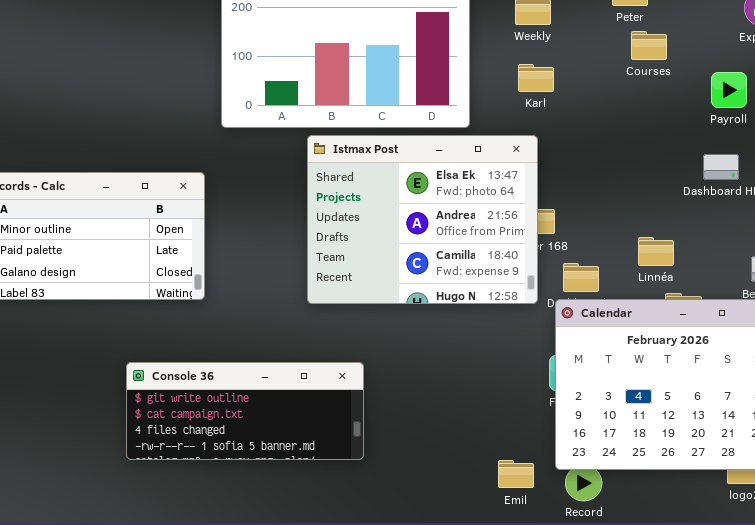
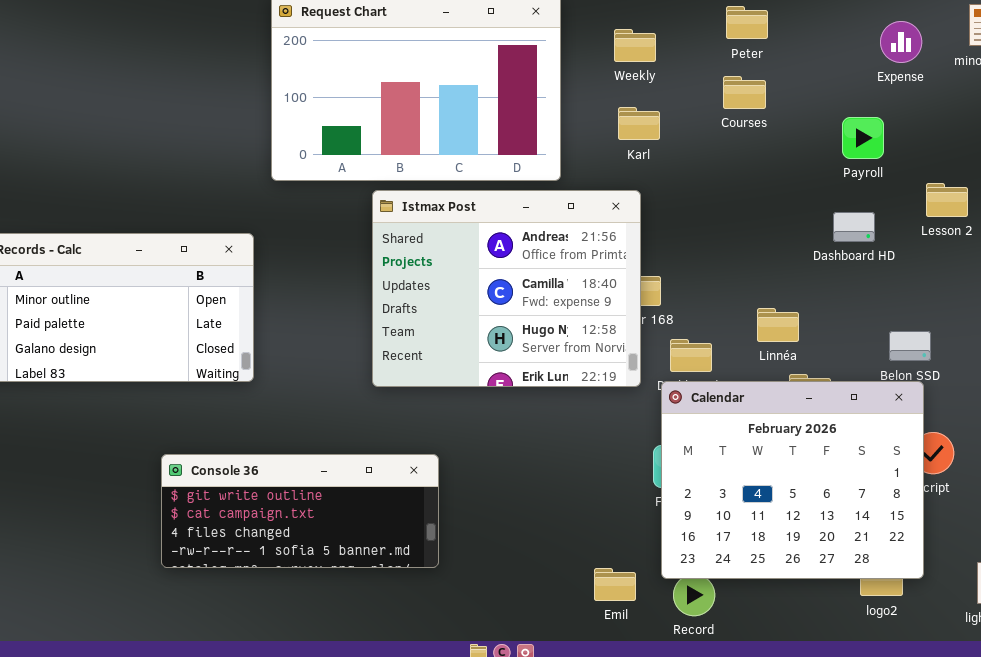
Courses: [631,31,667,60] -> [723,76,766,109], moved
Istmax Post: [307,135,538,304] -> [372,190,641,387], scrolled down 1 row

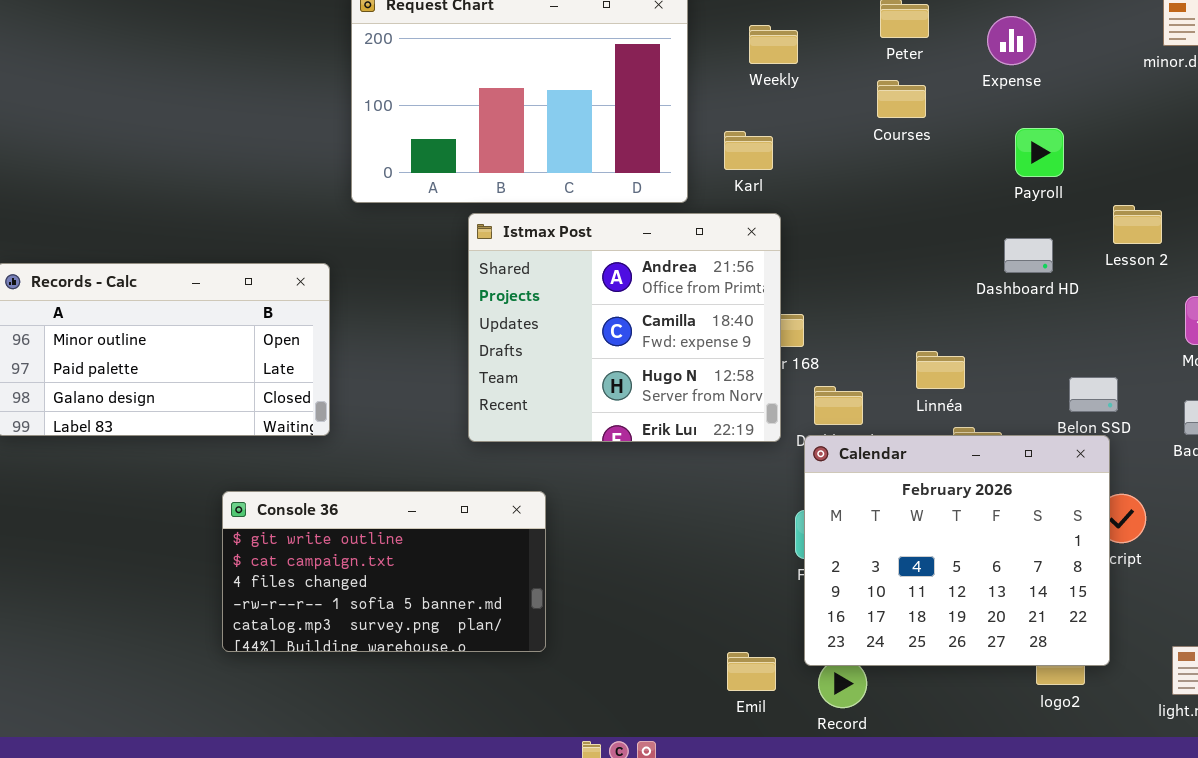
Expense: [880,21,922,63] -> [987,16,1036,65], moved
Karl: [618,107,660,140] -> [724,131,773,170], moved
Console 36: [161,454,439,568] -> [222,491,546,652], resized

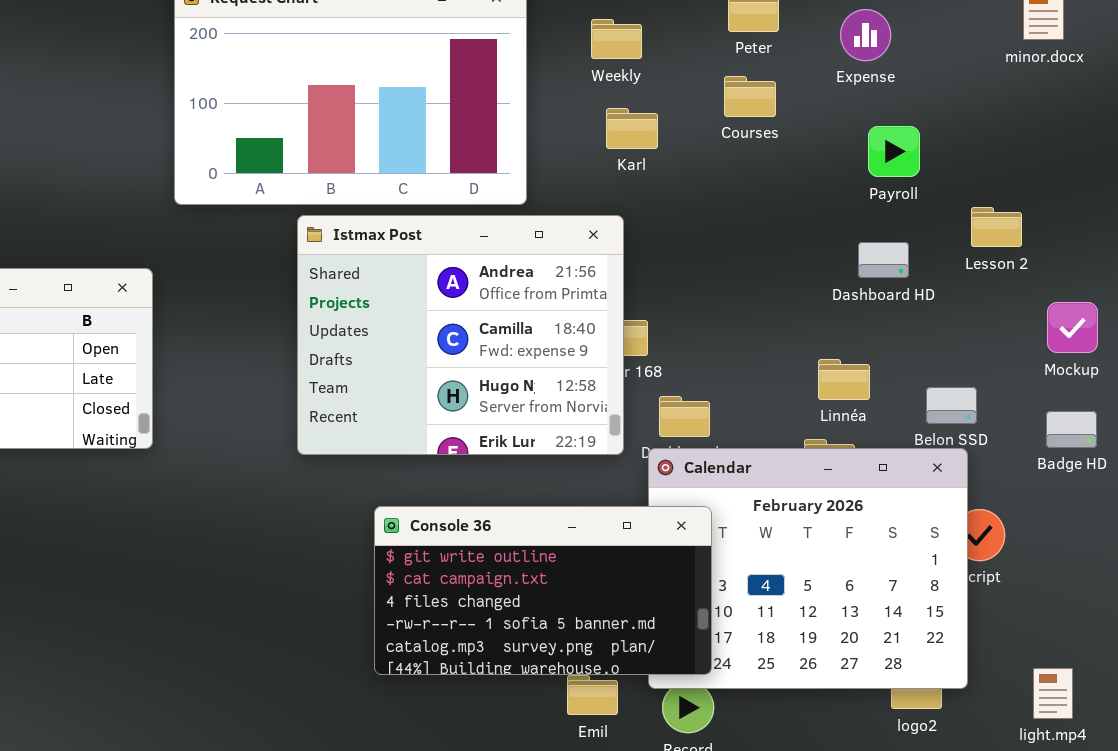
Karl: [724,131,773,170] -> [606,108,658,149], moved
Linnéa: [916,351,965,389] -> [818,359,870,400], moved
Console 36: [222,491,546,652] -> [374,506,712,675], moved

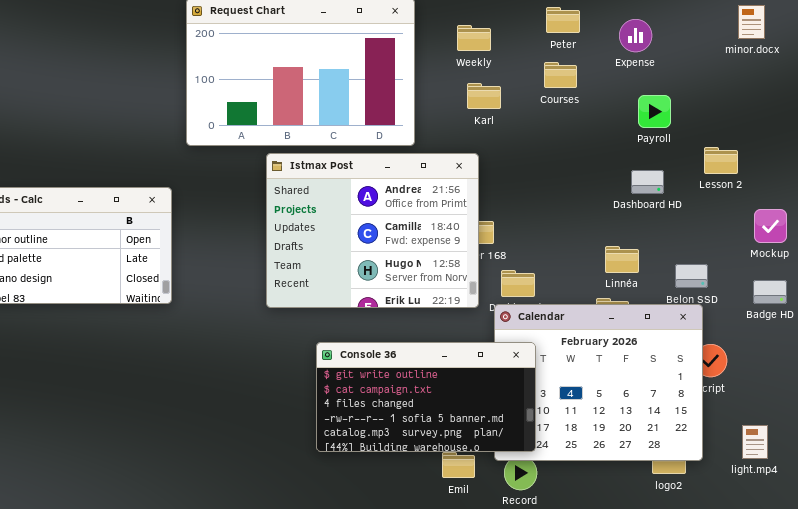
light.mp4: [1033,668,1073,719] -> [742,425,768,459], moved

